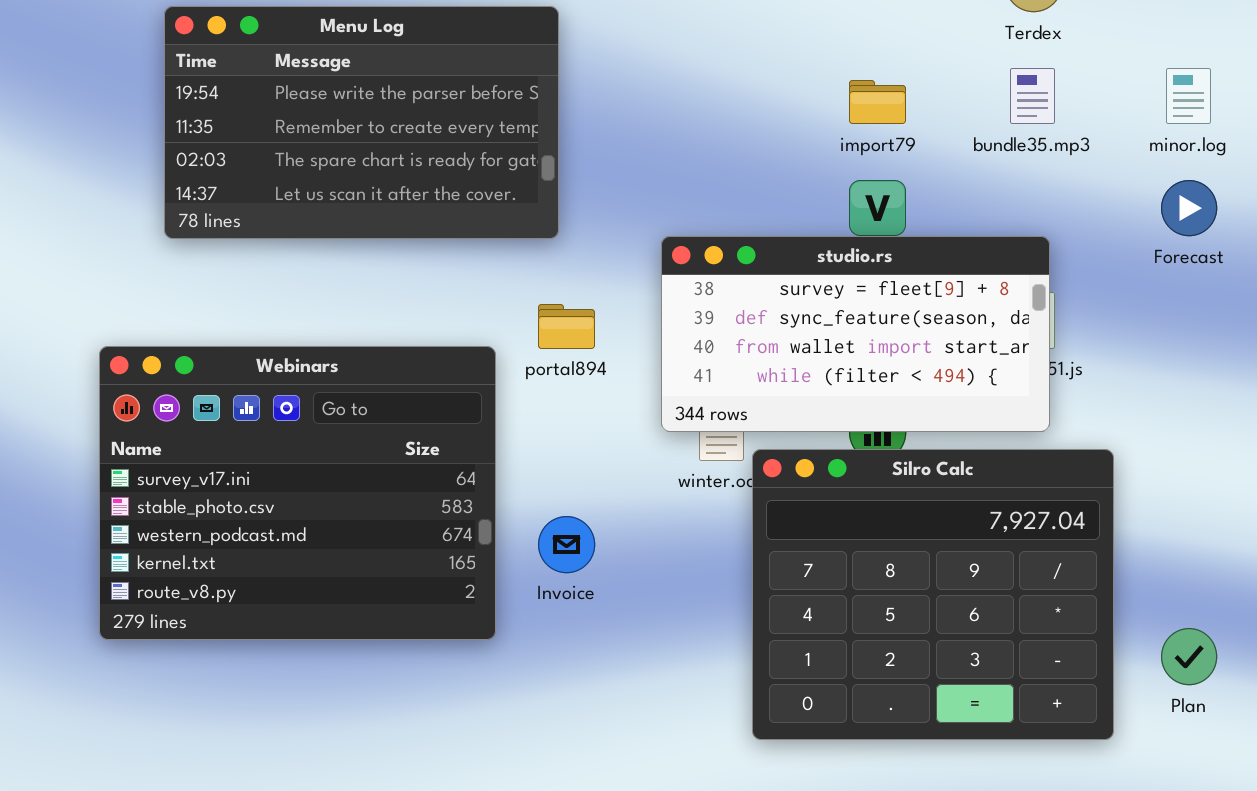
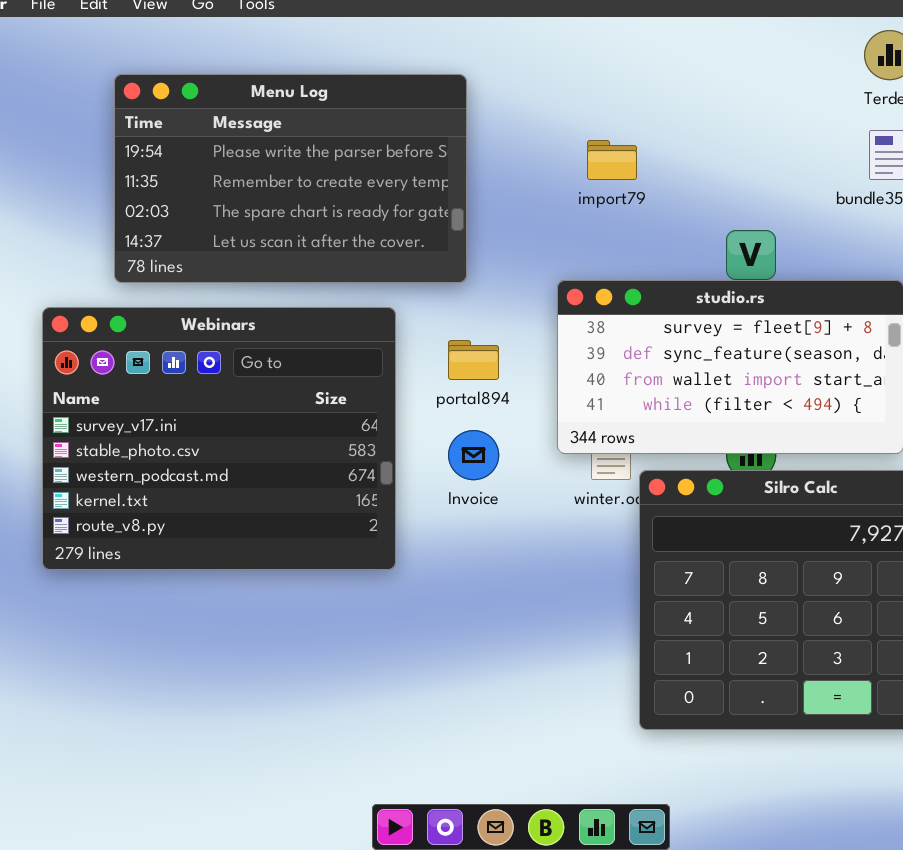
import79: [849,80,906,124] -> [587,140,637,180], moved
Webinars: [99,346,496,640] -> [42,307,396,570], moved
Invoice: [538,516,595,573] -> [448,430,499,480], moved

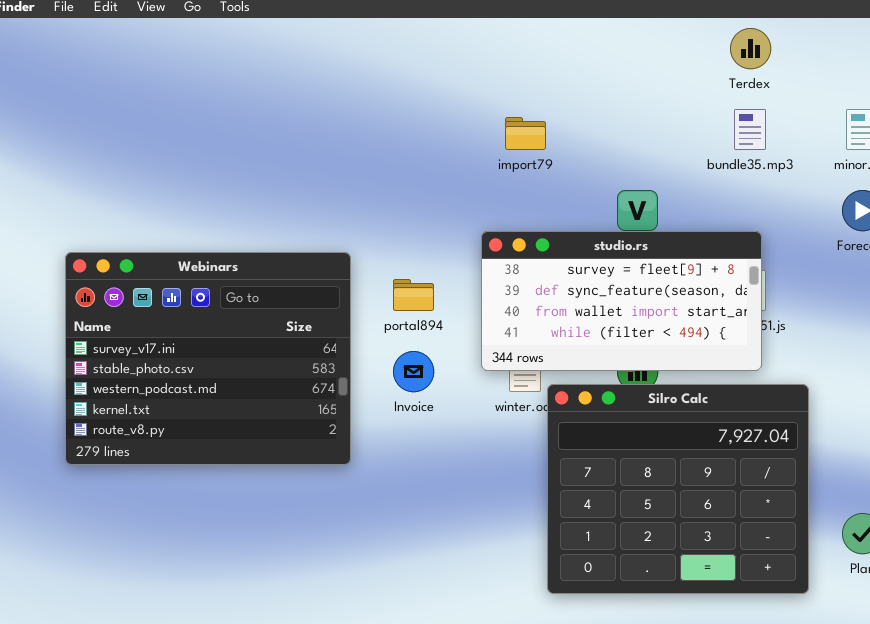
Menu Log: [114,74,467,283] -> none, closed

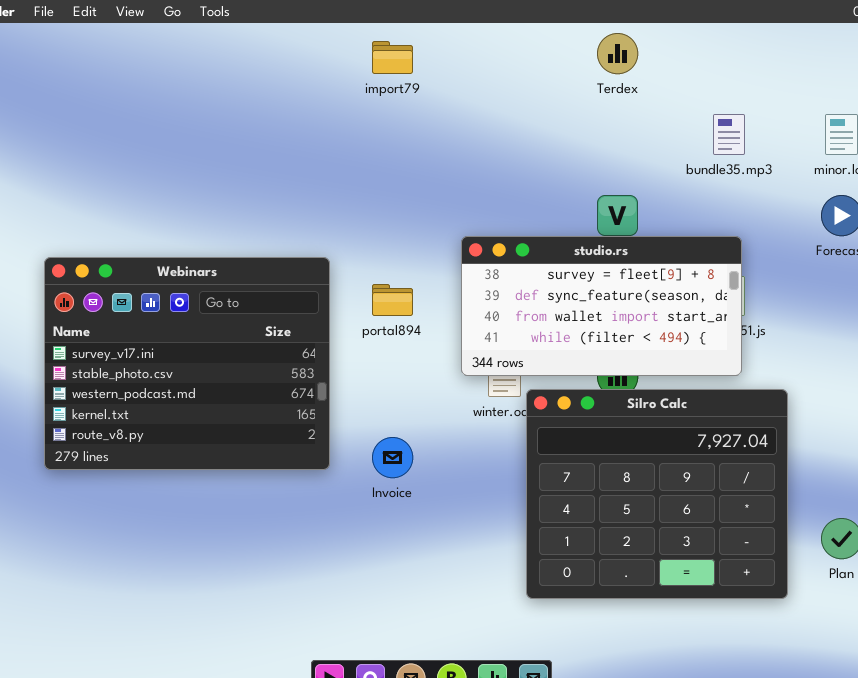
Terdex: [730,28,771,69] -> [597,33,638,74], moved
import79: [505,117,546,150] -> [372,41,413,74], moved
Invoice: [393,351,434,392] -> [372,437,413,478], moved

